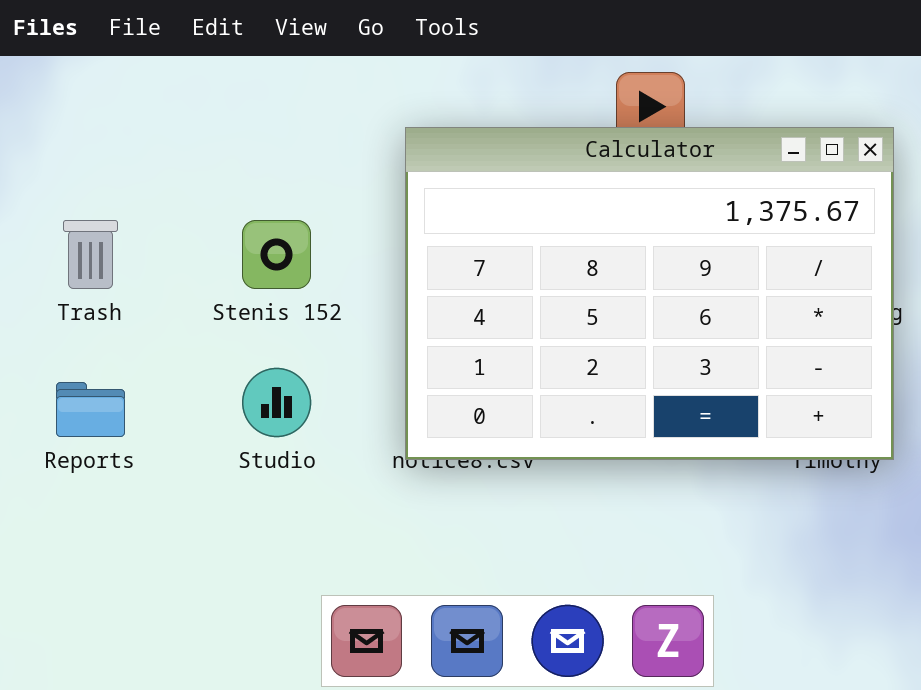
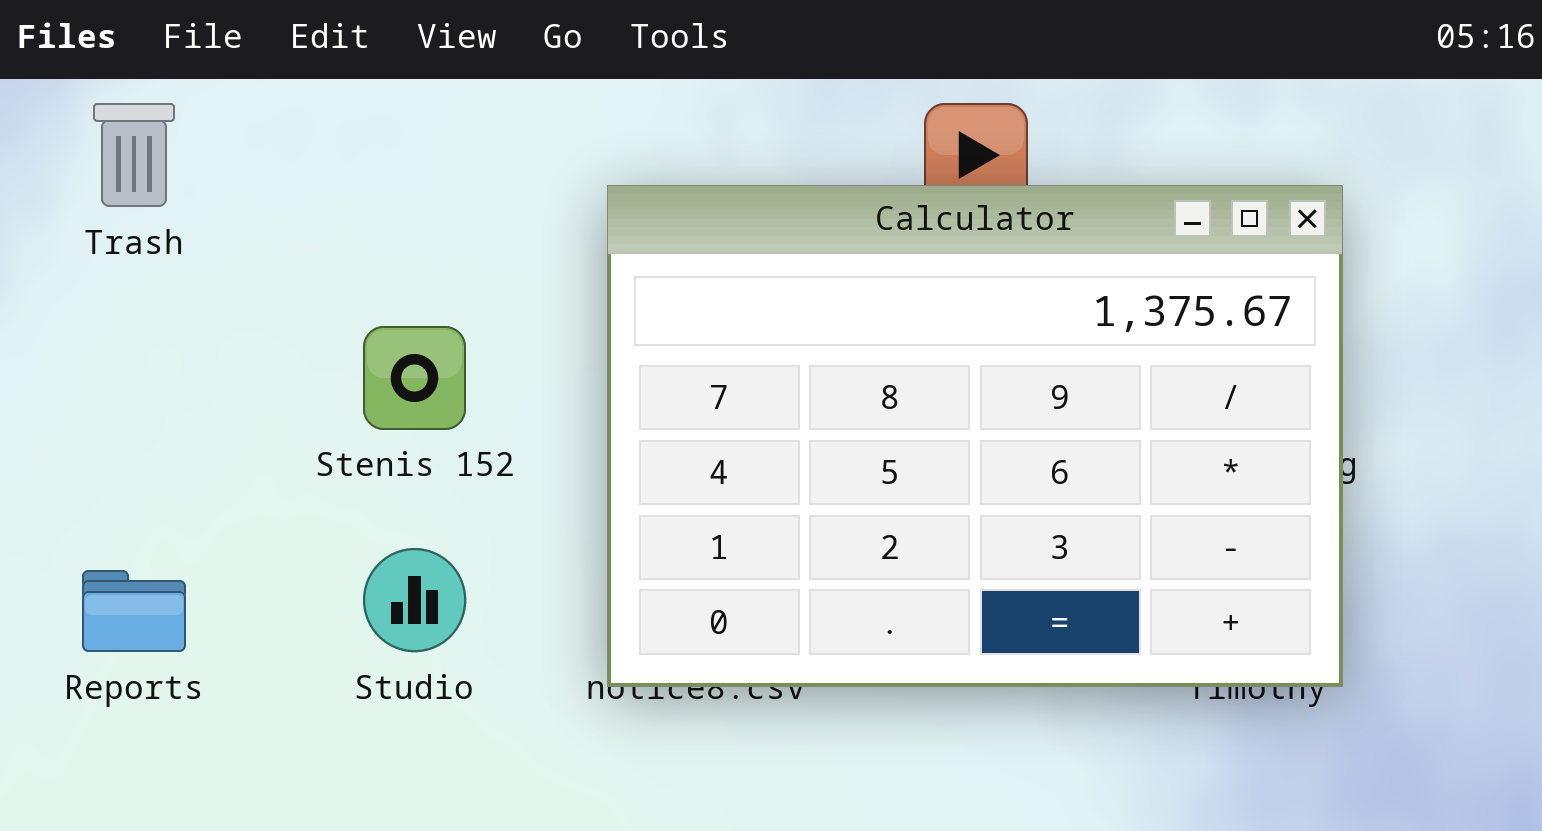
Trash: [63,220,118,289] -> [93,103,175,207], moved

